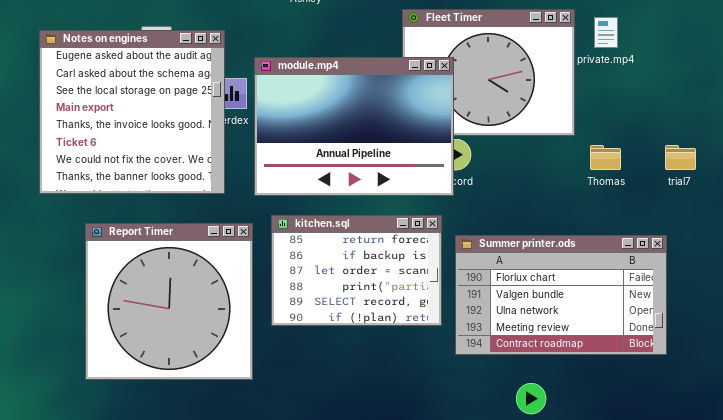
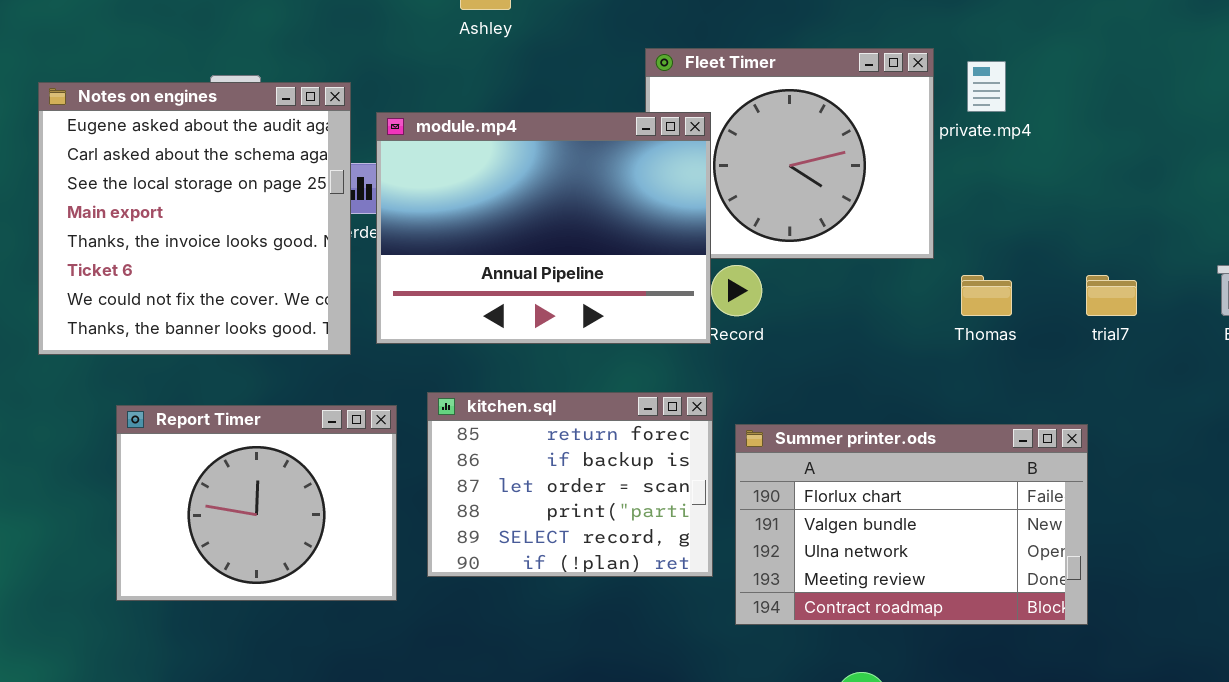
module.mp4: [254,57,454,196] -> [376,112,711,344], moved
Report Timer: [85,223,253,380] -> [116,405,397,601], resized

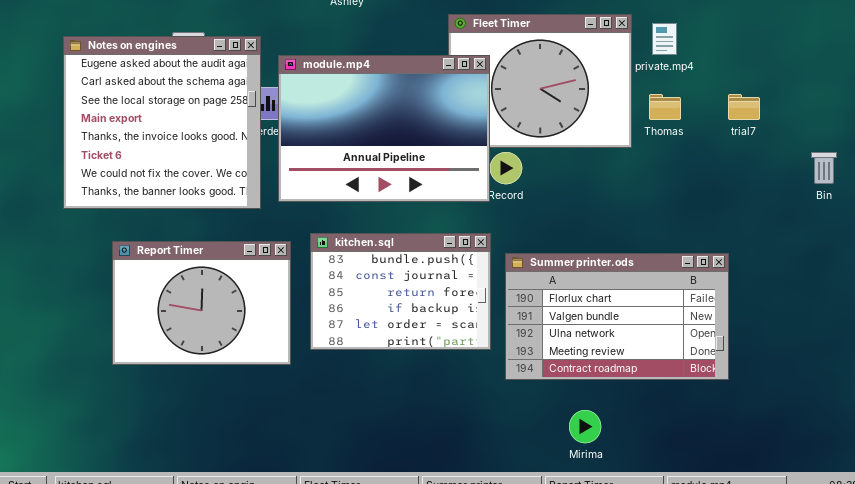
Thomas: [961,275,1012,316] -> [649,94,681,120], moved
trial7: [1086,275,1137,316] -> [728,94,760,120], moved
kitchen.sql: [427,392,713,577] -> [310,233,491,350], scrolled up 2 rows

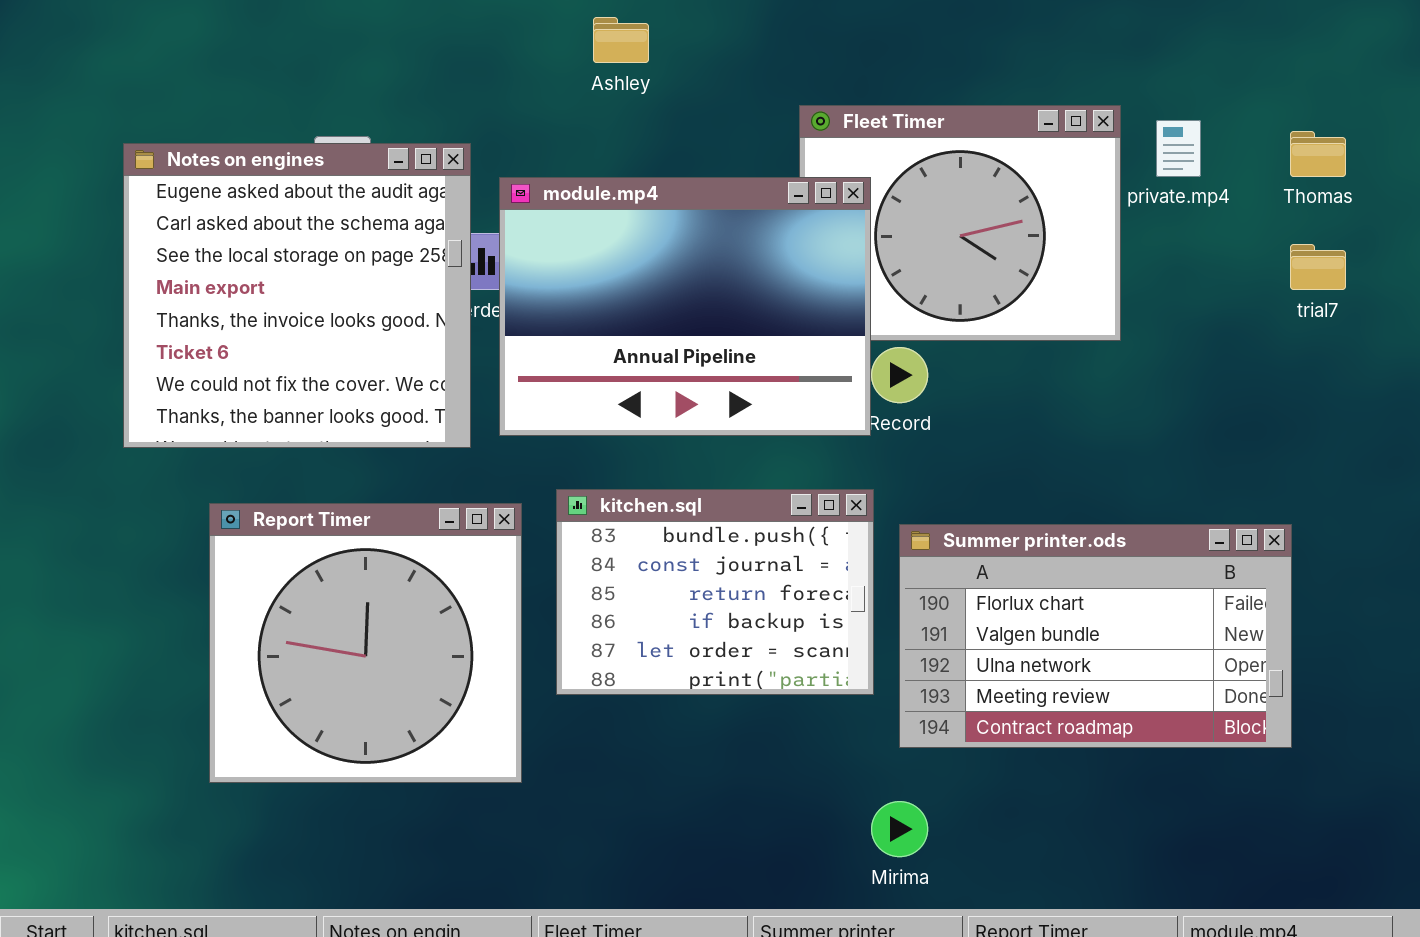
Thomas: [649,94,681,120] -> [1290,131,1346,177], moved
Report Timer: [112,241,291,365] -> [209,503,522,783], resized
Mirima: [569,410,601,443] -> [871,801,928,857], moved

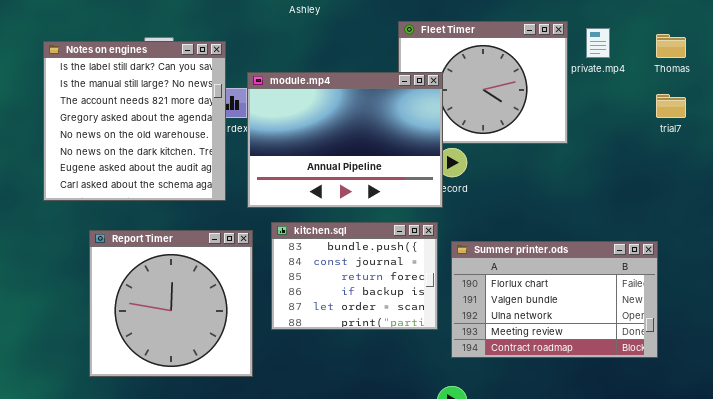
Notes on engines: [123,143,471,448] -> [43,41,226,201], scrolled up 6 rows
module.mp4: [499,177,871,436] -> [247,72,443,208], moved

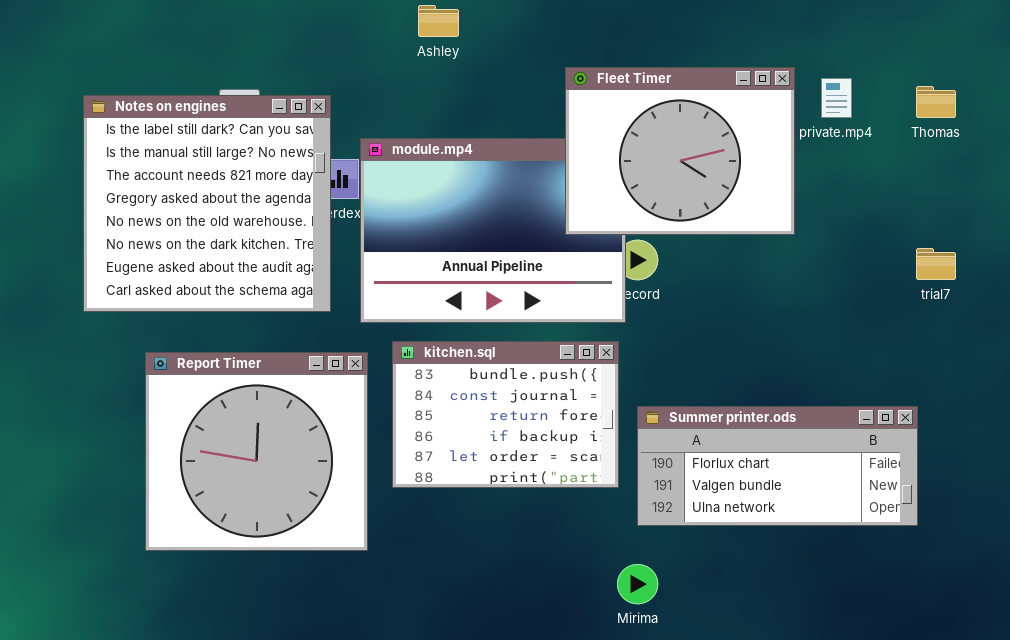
Fleet Timer: [398,21,568,144] -> [565,67,795,235], raised
trial7: [656,94,686,118] -> [916,248,956,280], moved
Summer printer.ods: [451,241,658,358] -> [637,406,918,526], resized

